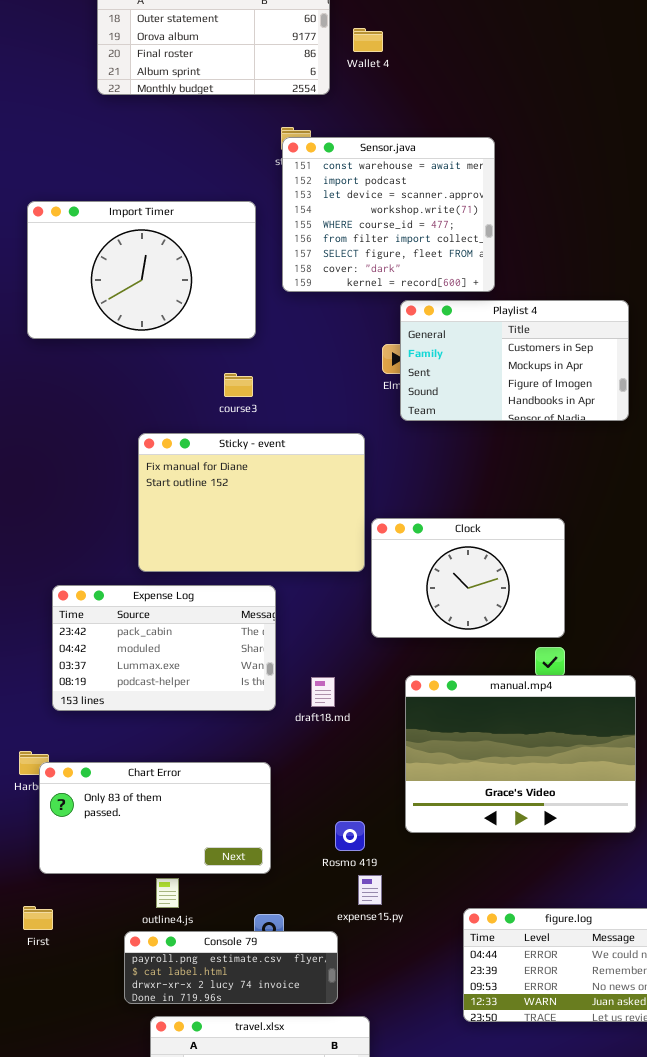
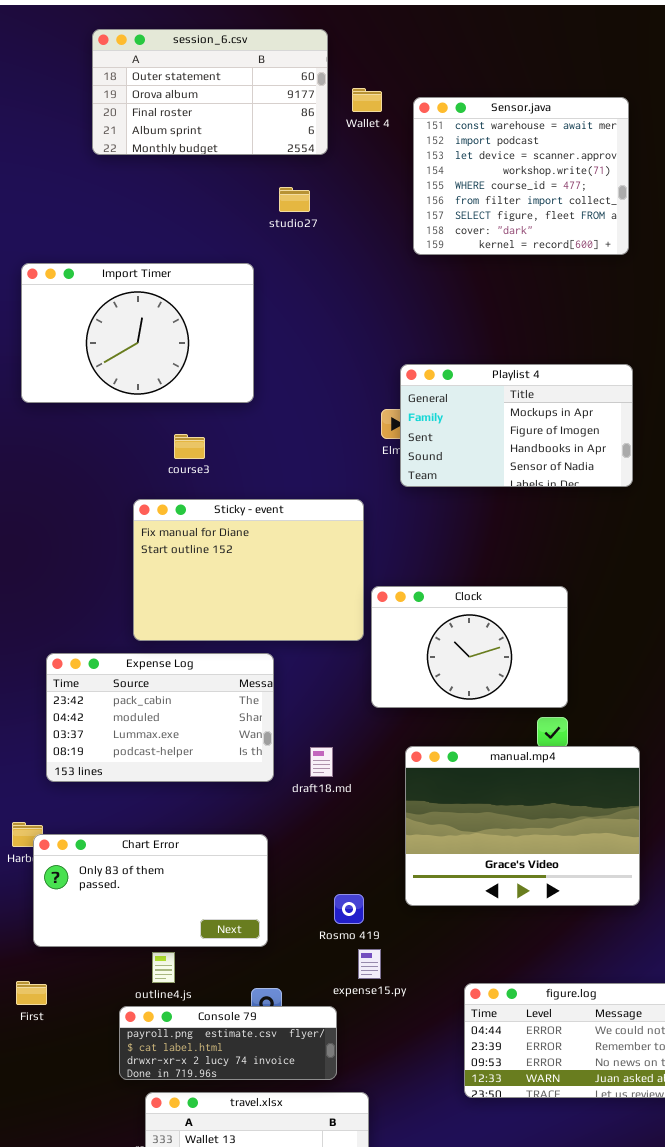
Sensor.java: [282,137,495,292] -> [413,97,629,255], moved
Playlist 4: [400,300,629,421] -> [400,364,633,487], scrolled down 1 row
course3: [224,373,253,397] -> [174,434,205,459], moved

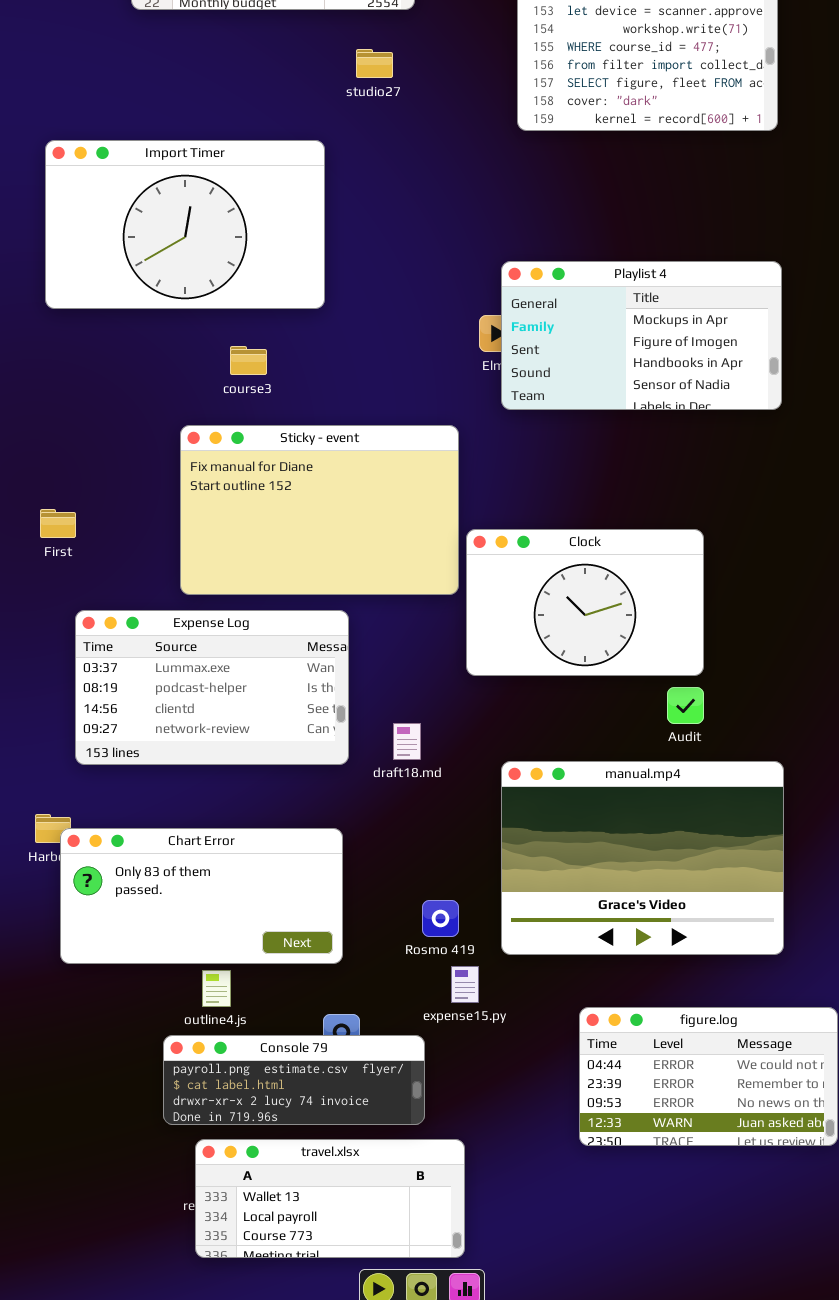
Expense Log: [46,653,274,782] -> [75,610,349,765], scrolled down 2 rows
manual.mp4: [405,746,640,906] -> [501,761,784,955], moved
First: [16,981,47,1005] -> [40,509,76,538], moved

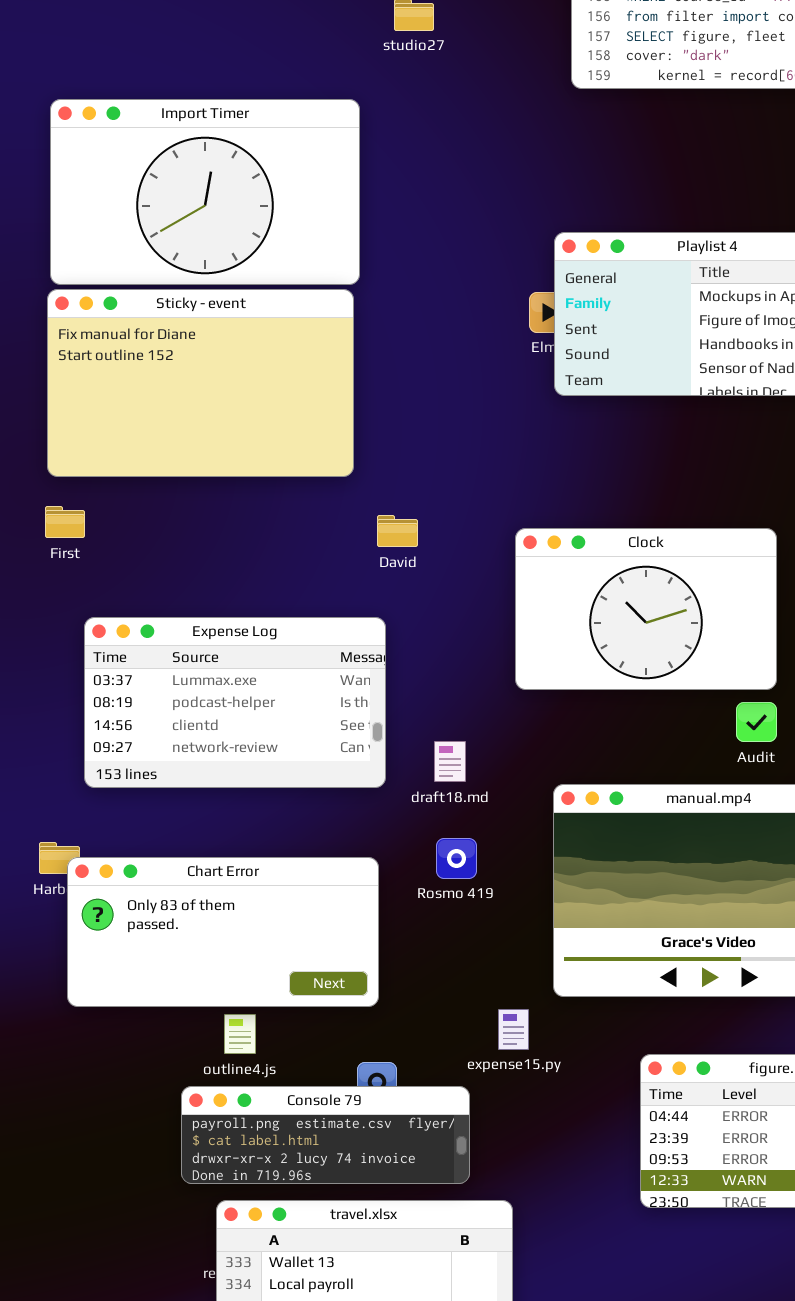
Sticky - event: [180,425,459,595] -> [47,289,354,477], moved
Rosmo 419: [422,900,459,937] -> [436,838,477,879], moved

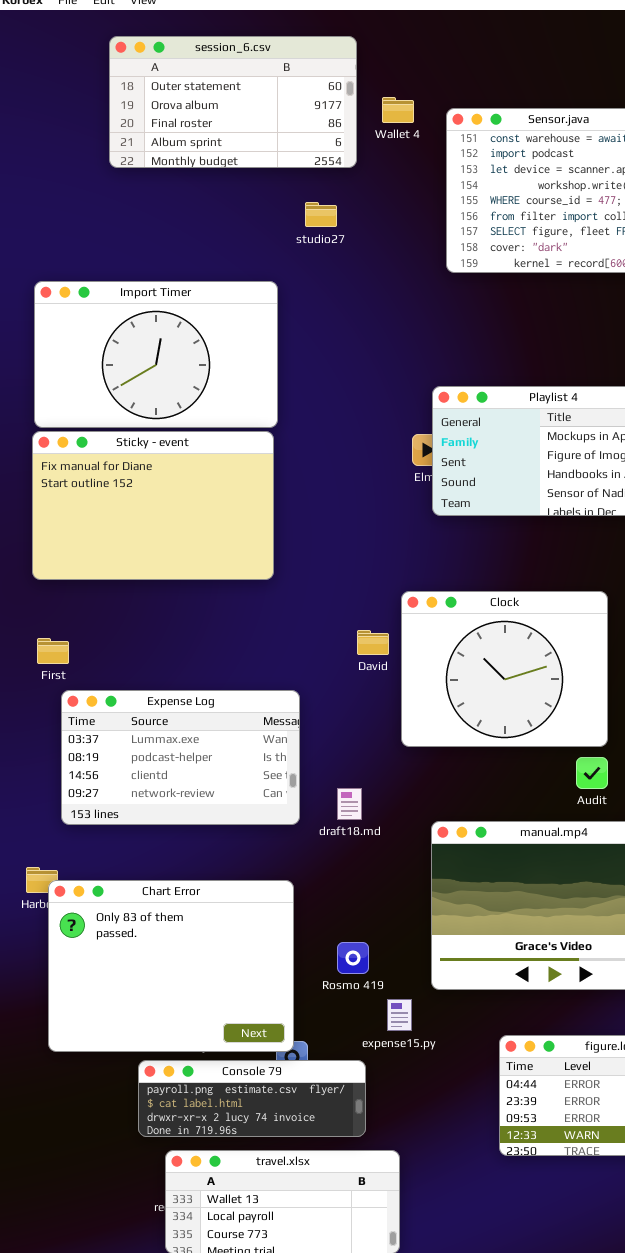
First: [45,506,85,538] -> [37,638,69,664], moved
David: [377,515,418,547] -> [357,630,389,655], moved
Clock: [515,528,777,690] -> [401,591,608,747], resized
Rosmo 419: [436,838,477,879] -> [337,942,369,974], moved
Chart Error: [67,857,379,1007] -> [48,880,294,1052], resized

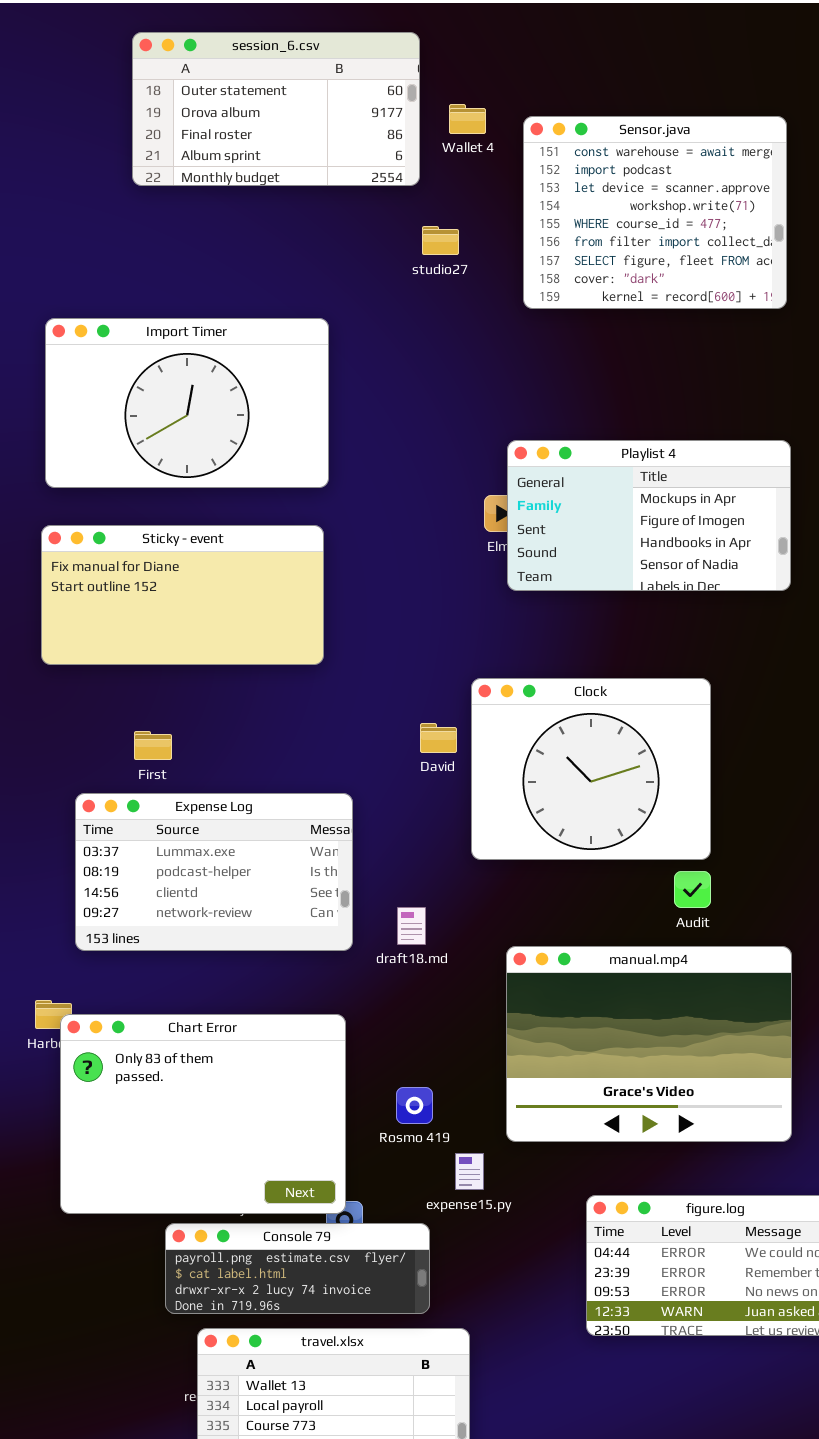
studio27: [305,202,337,227] -> [422,226,459,255], moved
Sticky - event: [32,431,274,580] -> [41,525,324,665], resized
First: [37,638,69,664] -> [134,731,172,760], moved

